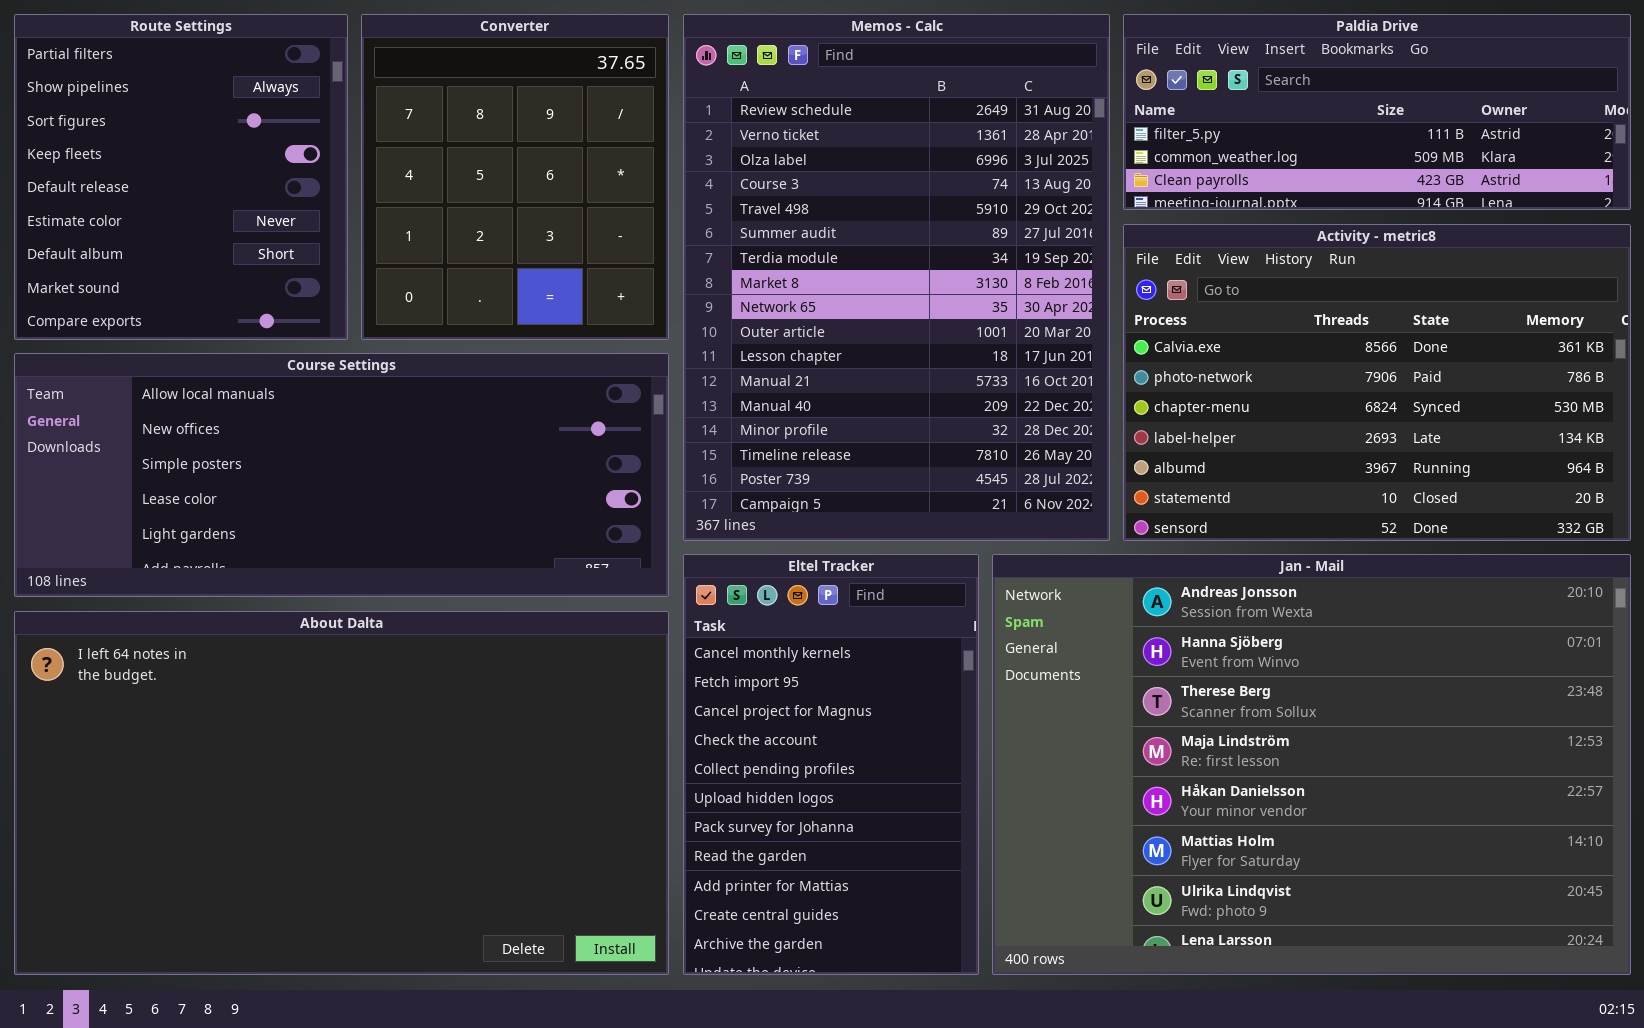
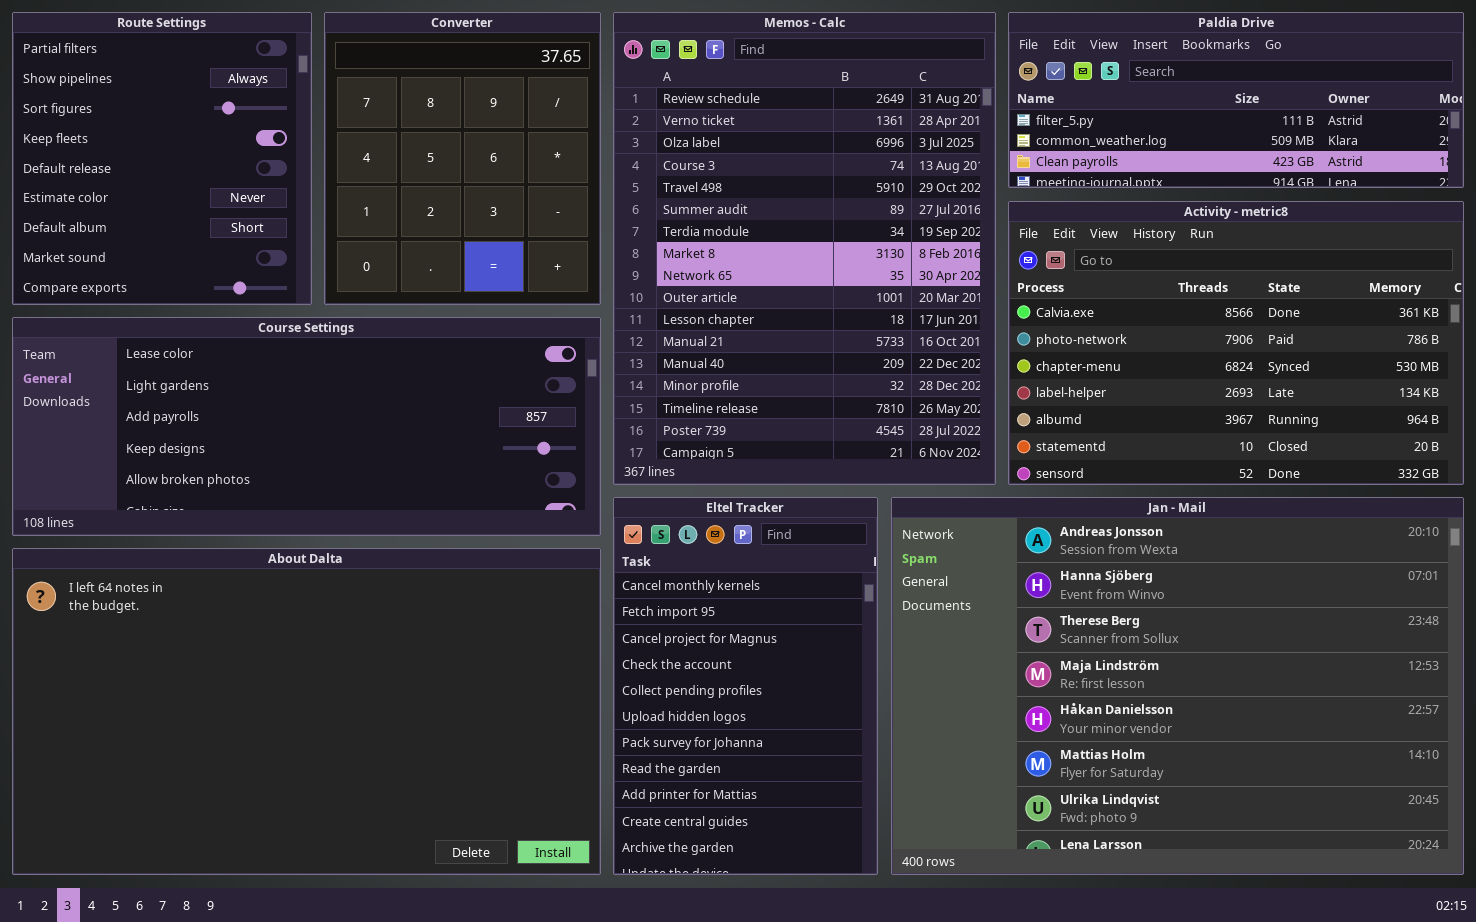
Course Settings: [14,353,669,597] -> [12,317,601,536], scrolled down 3 rows

